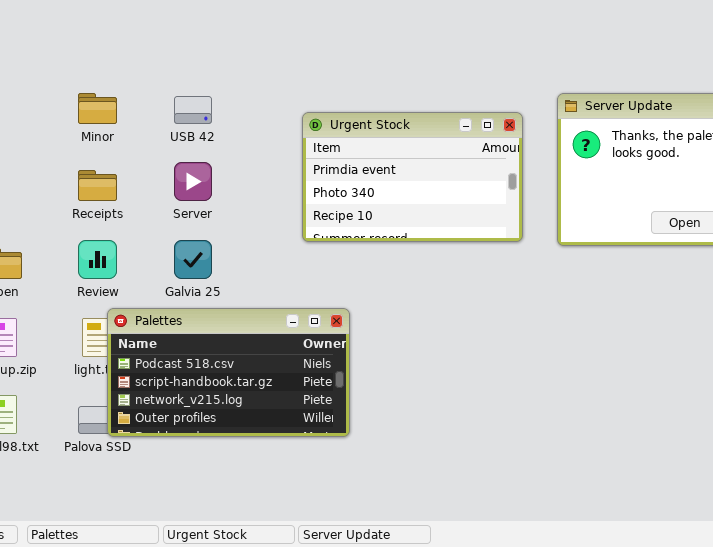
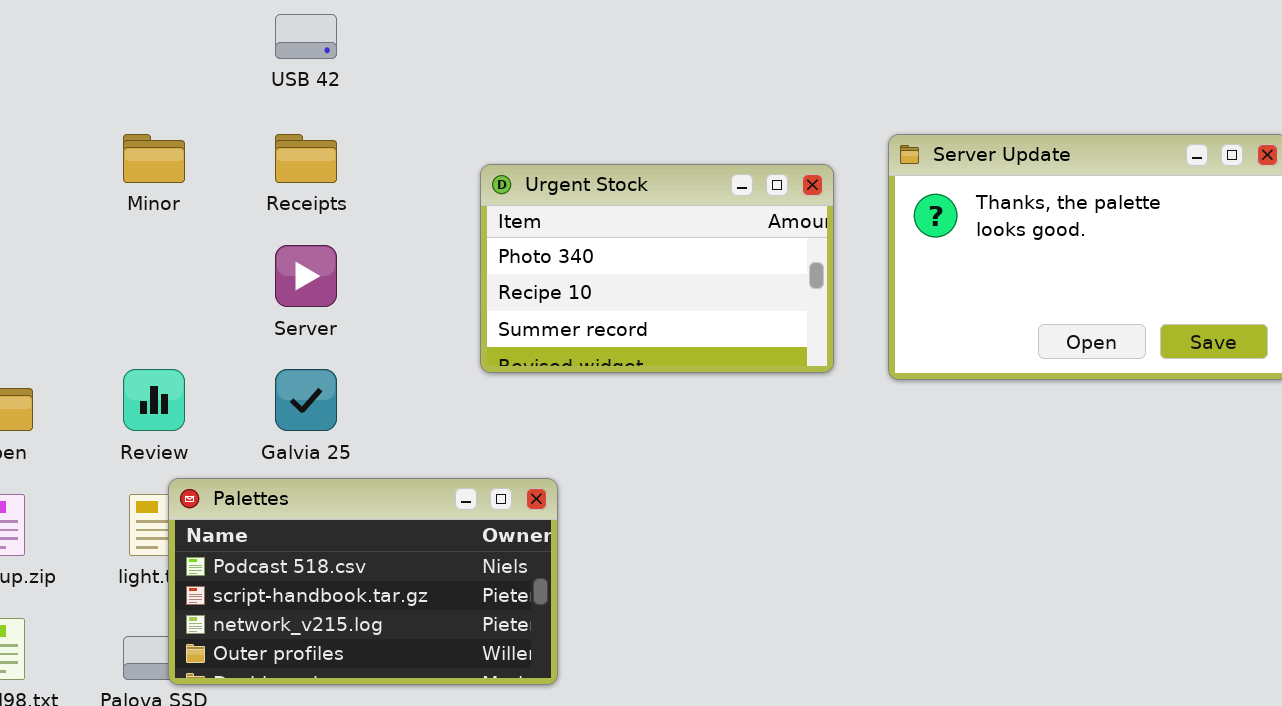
USB 42: [174,96,212,124] -> [275,14,337,59], moved
Urgent Stock: [302,112,523,242] -> [480,164,834,373], scrolled down 1 row
Receipts: [78,170,117,201] -> [275,134,337,183], moved

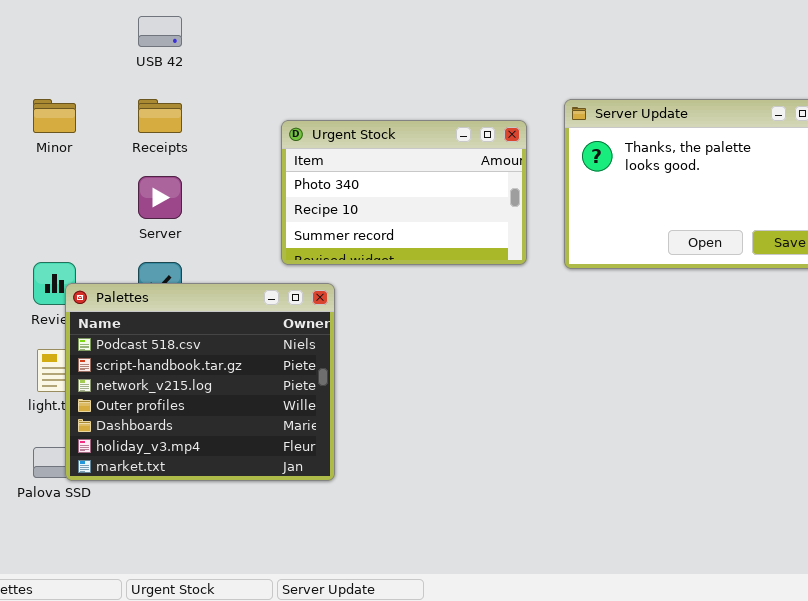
Palettes: [168,478,558,685] -> [65,283,335,481], resized

